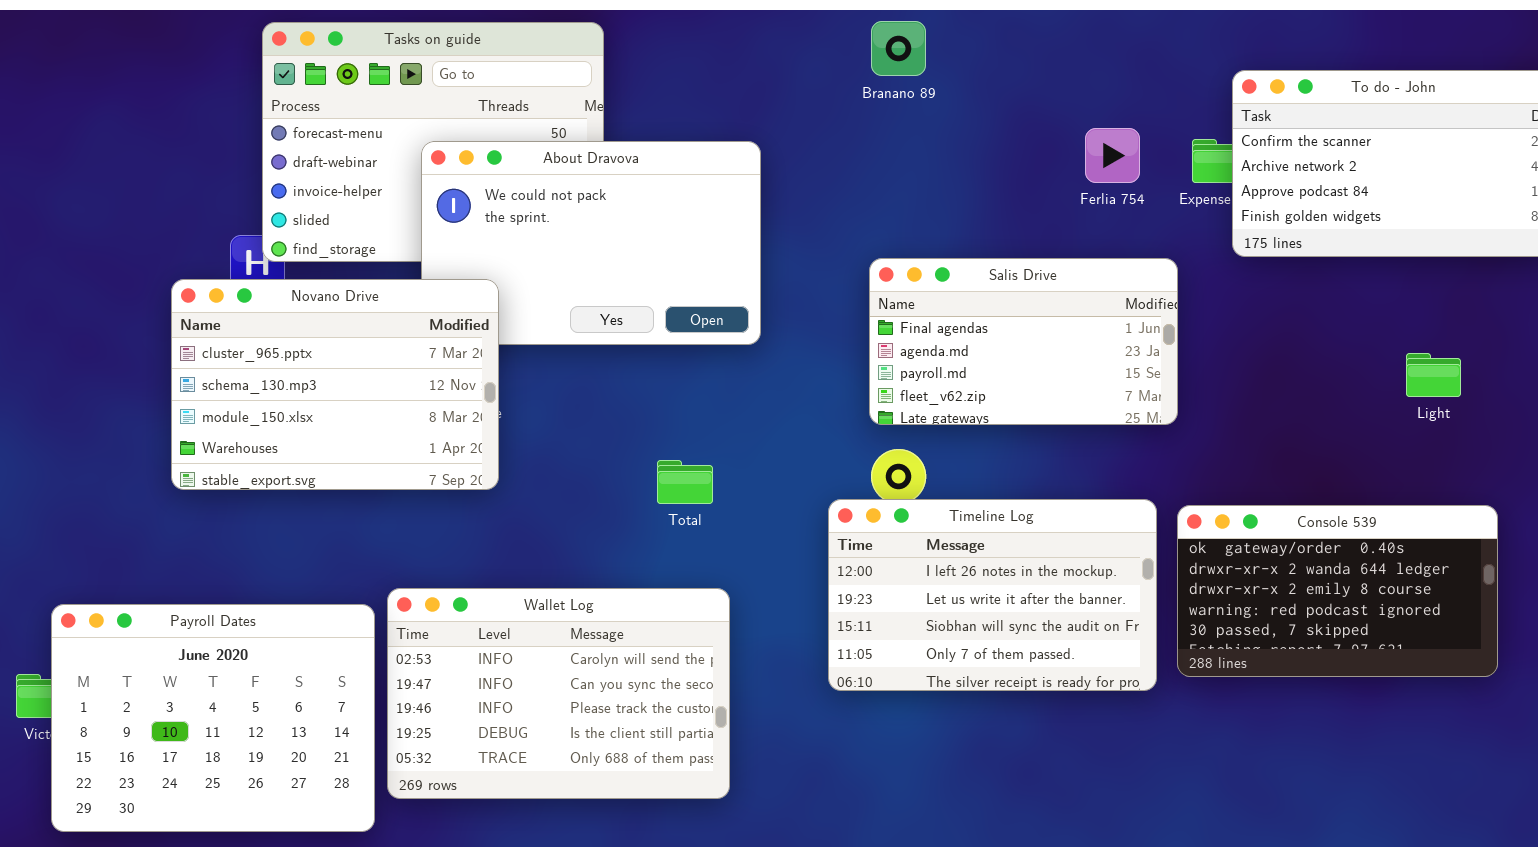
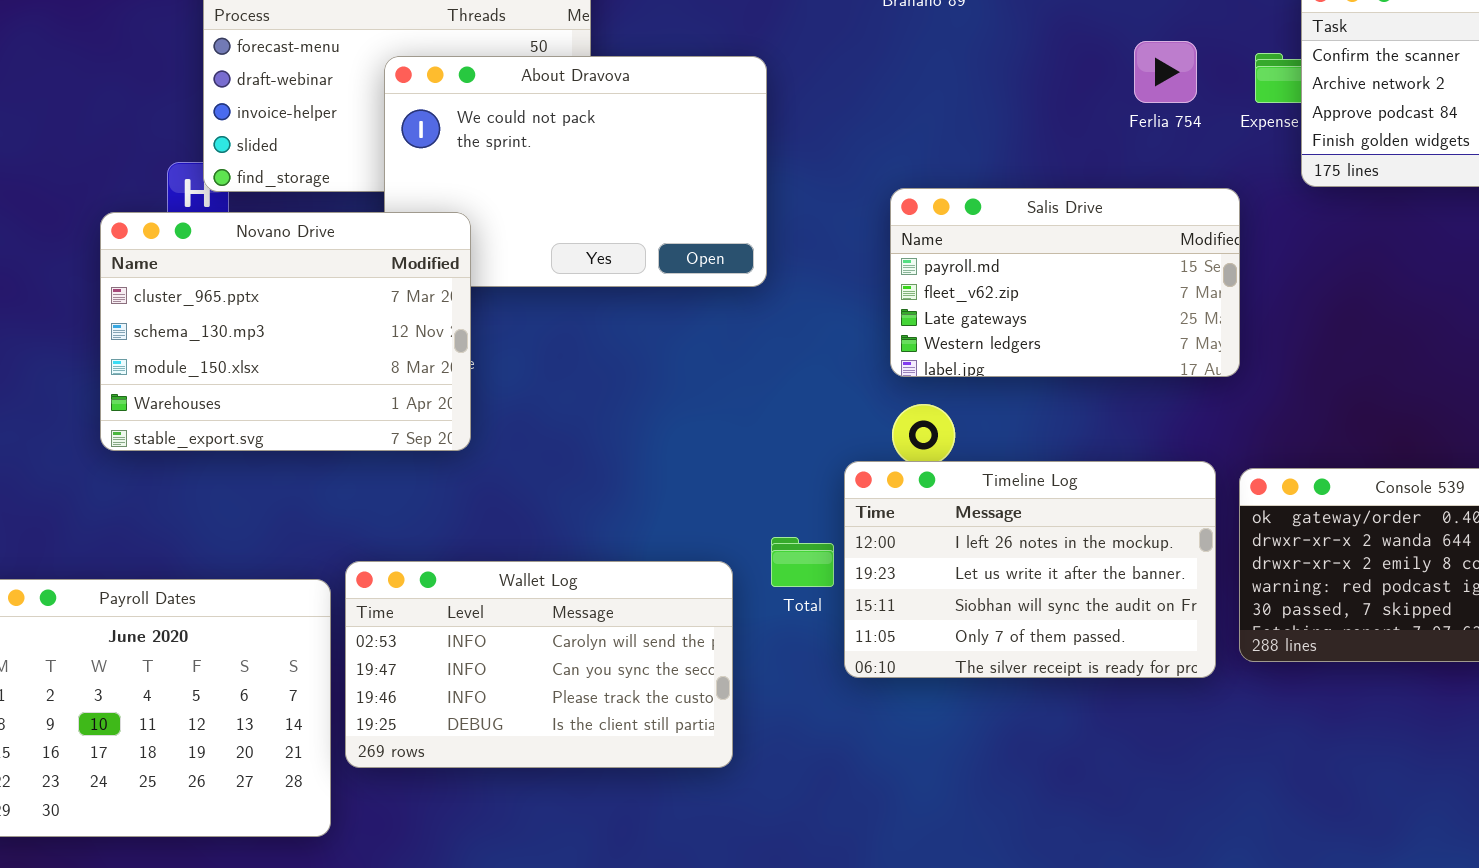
Salis Drive: [869,258,1178,425] -> [890,188,1240,377], scrolled down 2 rows
Total: [657,460,713,504] -> [771,537,834,587], moved
Wallet Log: [387,588,730,799] -> [345,561,733,768], resized

